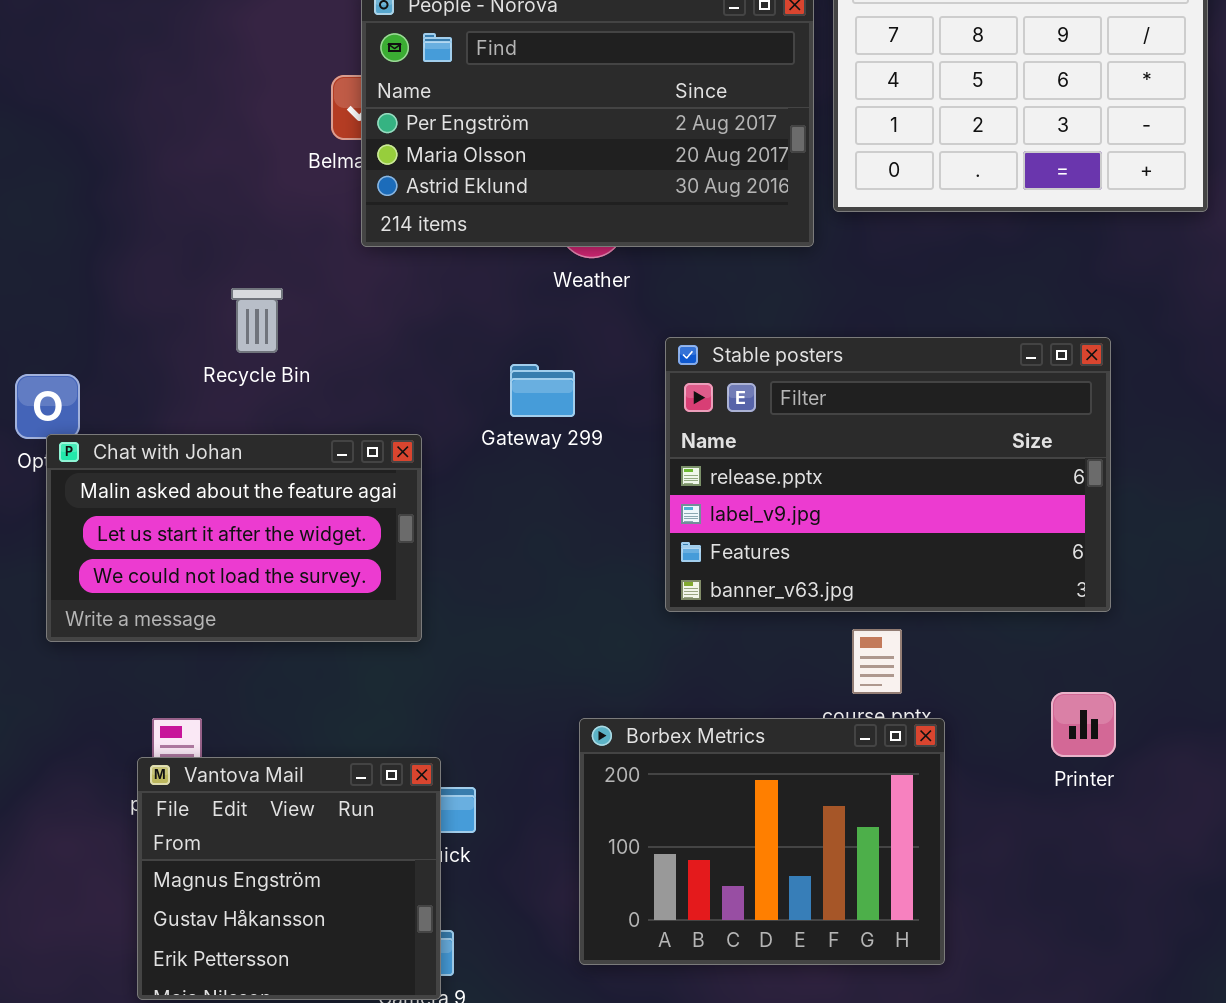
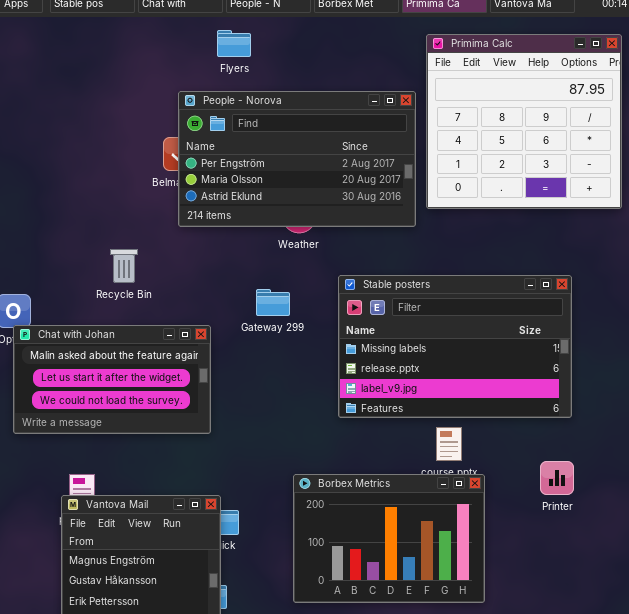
Stable posters: [665,337,1111,612] -> [338,275,572,418], scrolled up 1 row

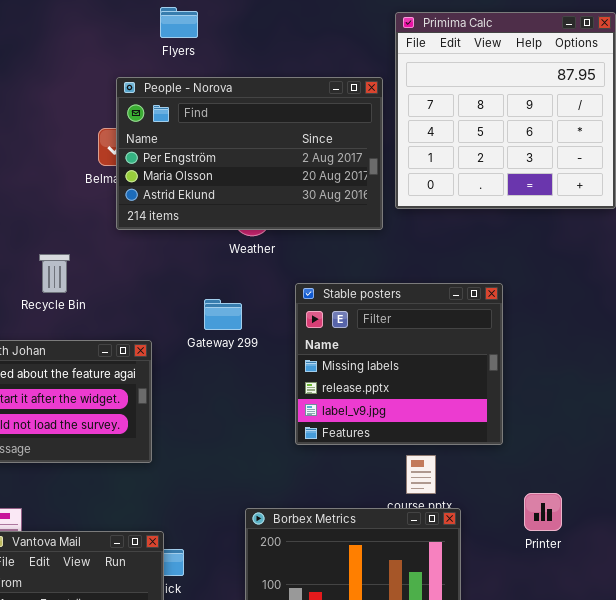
Stable posters: [338,275,572,418] -> [295,283,503,445], resized

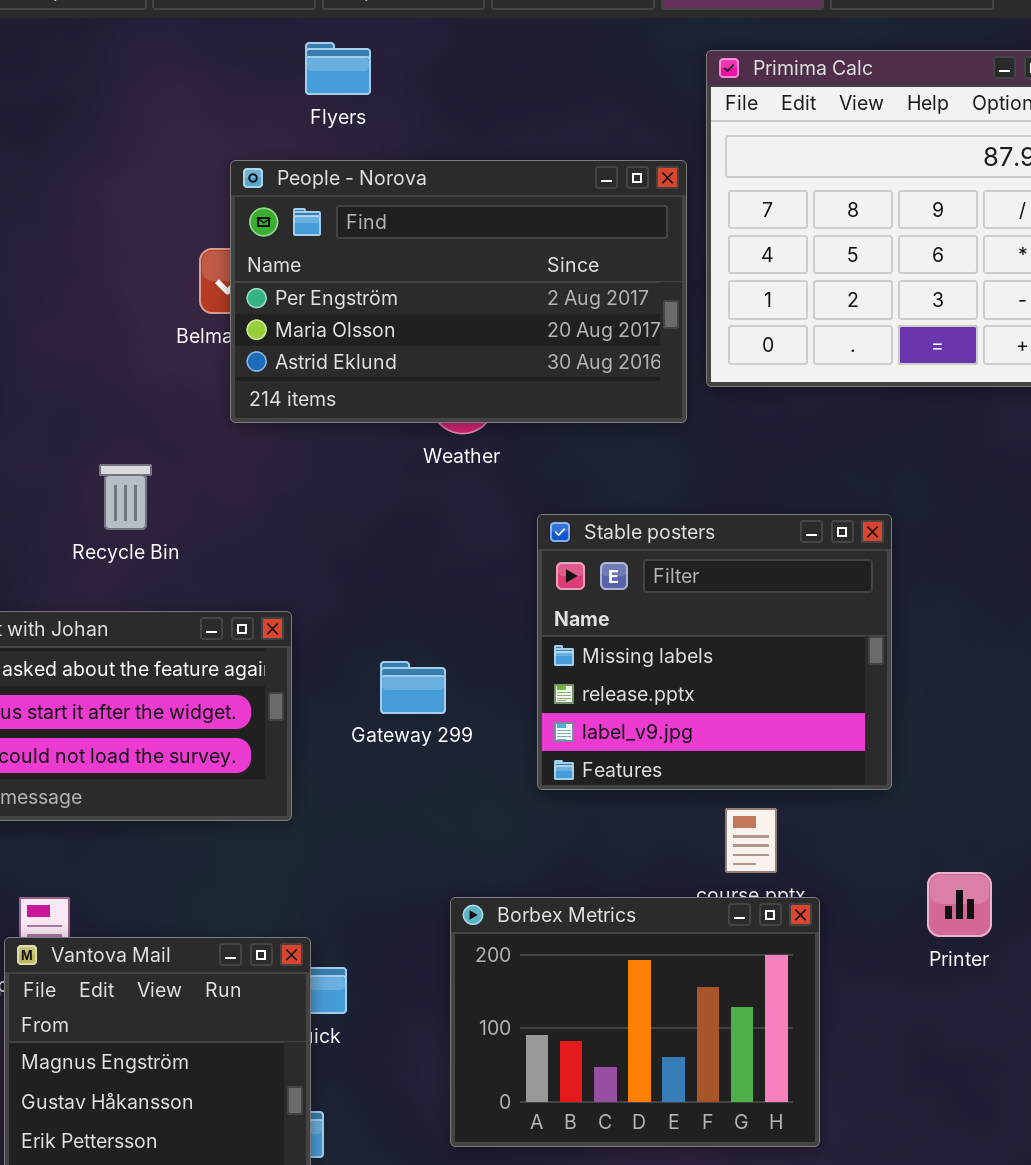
Gateway 299: [204,299,242,330] -> [380,661,446,714], moved

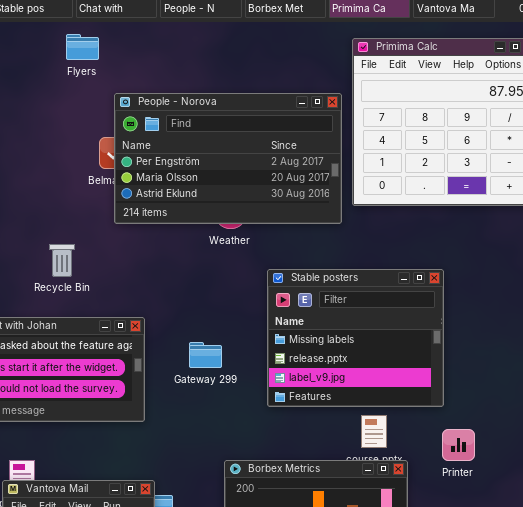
Flyers: [305,42,371,95] -> [66,34,99,60], moved
Printer: [927,872,992,937] -> [442,429,475,461], moved

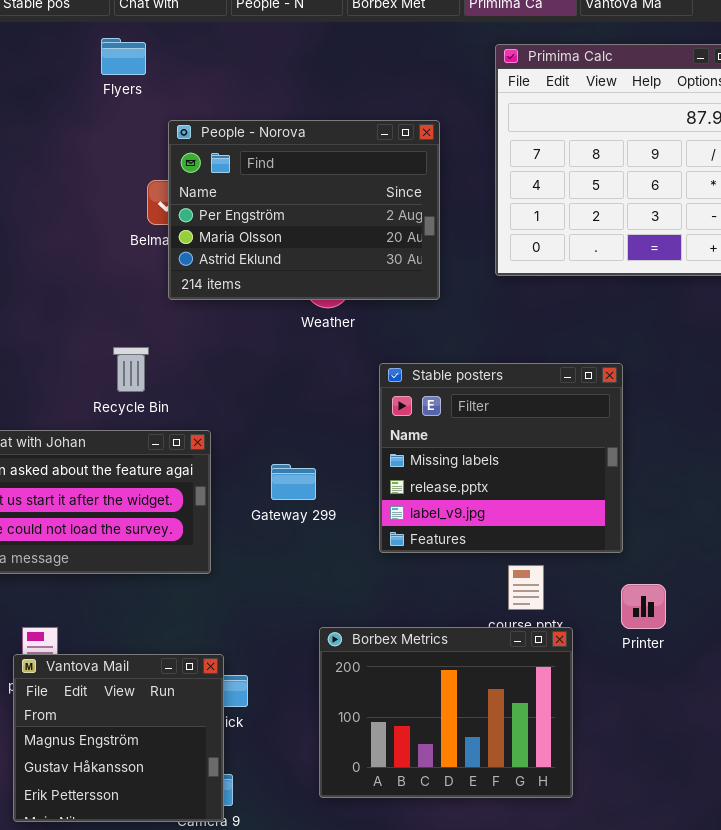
People - Norova: [114,93,342,224] -> [168,120,440,300], resized
Recycle Bin: [49,244,75,277] -> [113,347,149,392], moved

